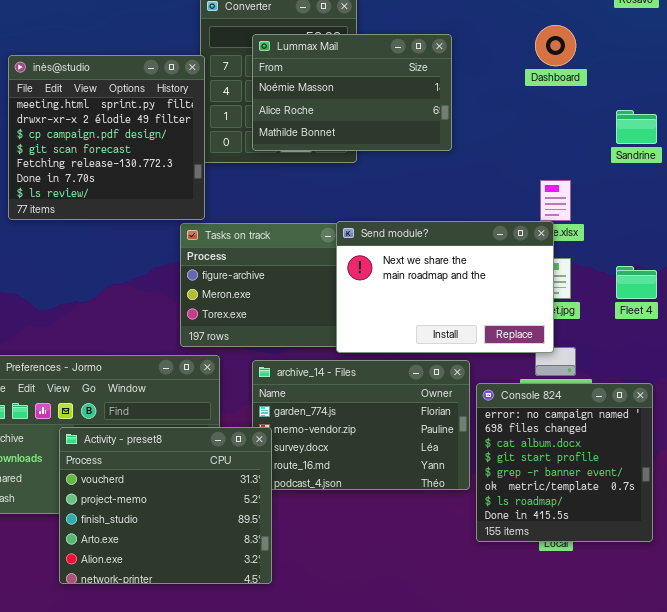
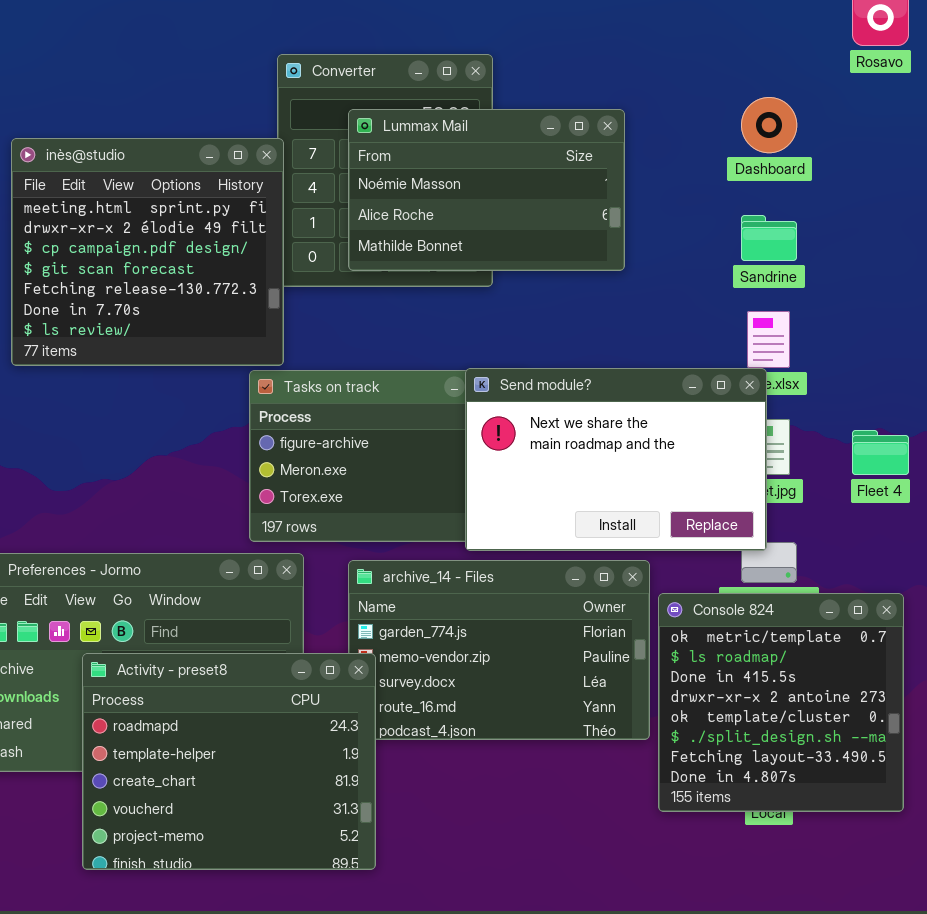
Sandrine: [616,110,657,144] -> [741,215,797,261], moved
Console 824: [476,383,653,542] -> [658,593,904,812], scrolled down 5 rows
Activity - preset8: [59,427,272,584] -> [82,653,376,870], scrolled up 3 rows

